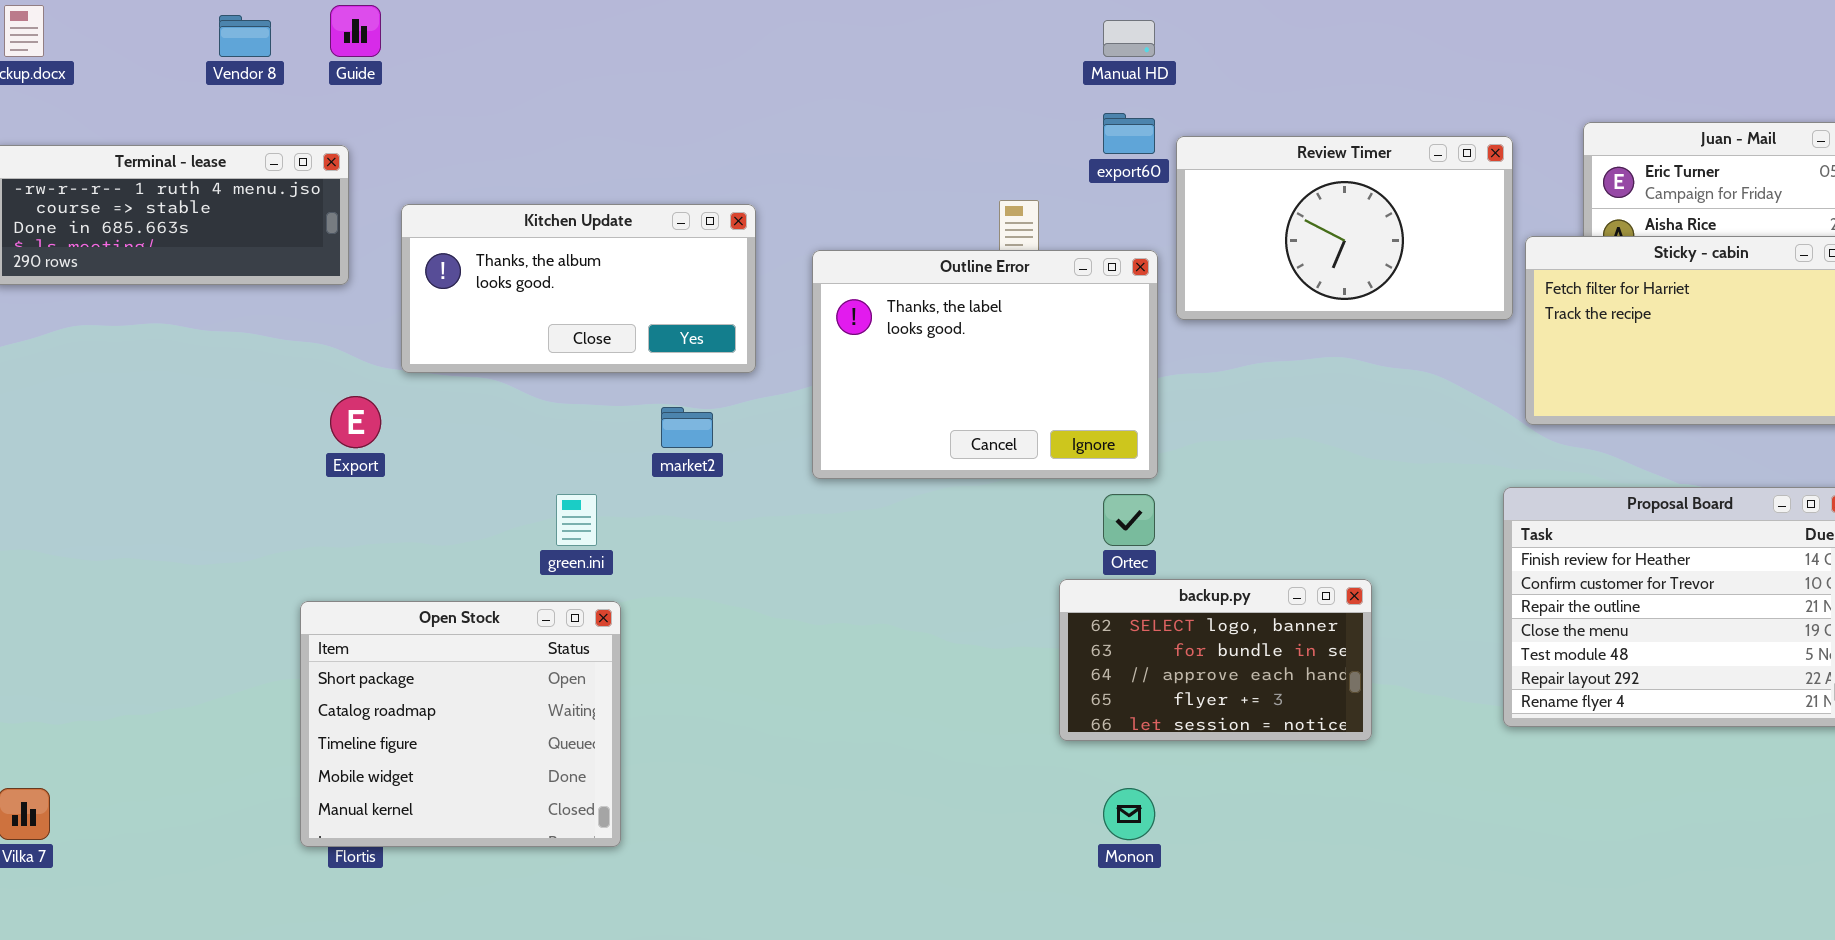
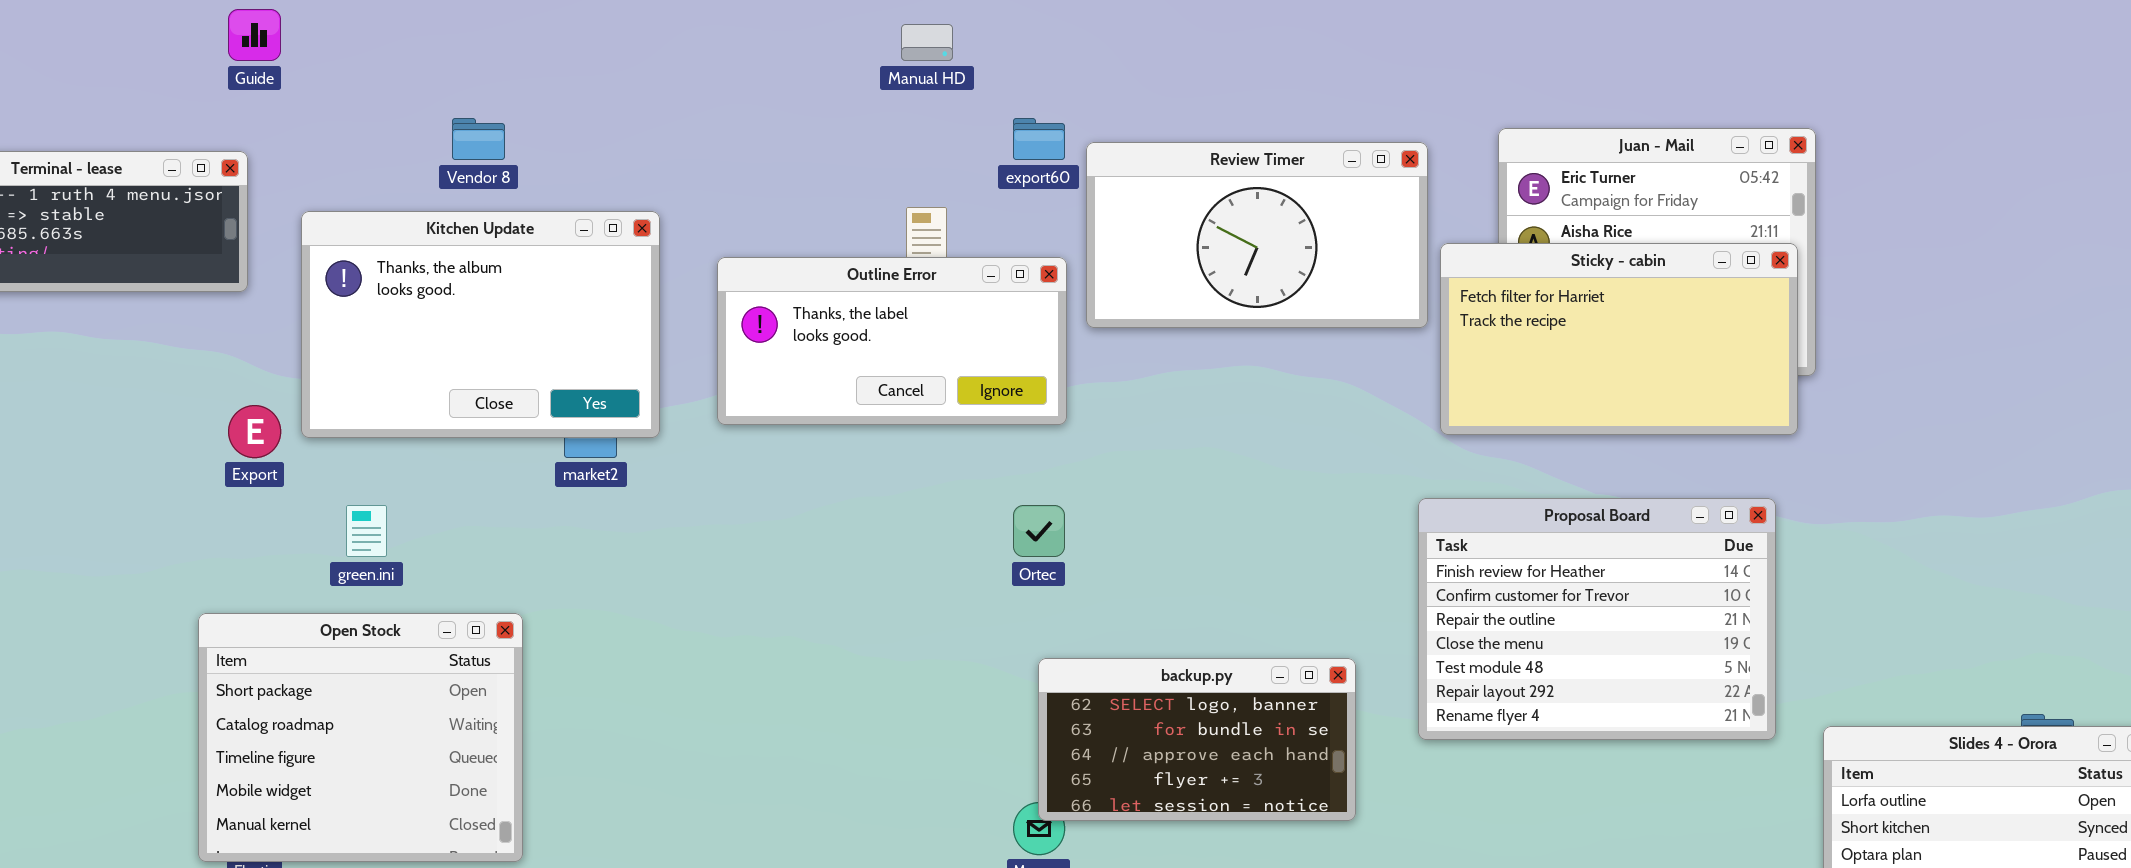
Vendor 8: [219,15,271,57] -> [452,118,505,160], moved
Manual HD: [1103,20,1155,57] -> [901,24,953,61], moved
Kitchen Update: [401,204,756,373] -> [301,211,660,438], resized
Outline Error: [812,250,1158,479] -> [717,257,1067,425], resized
green.ini: [556,494,597,546] -> [346,505,387,557], moved
backup.py: [1059,579,1372,741] -> [1038,658,1356,821], moved

